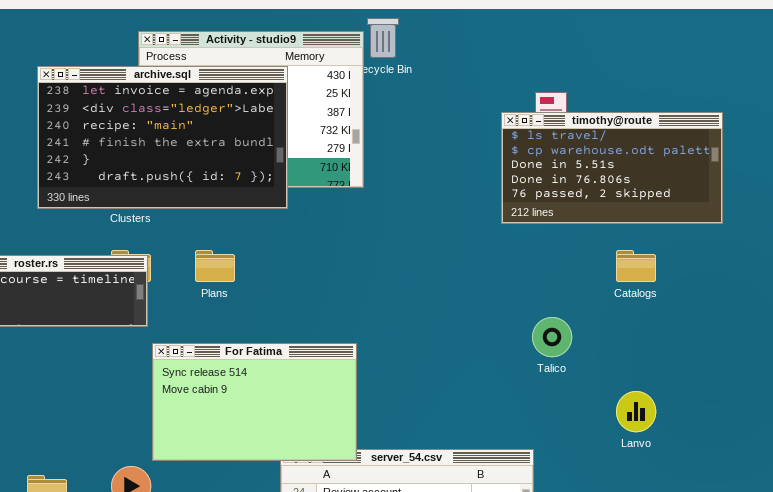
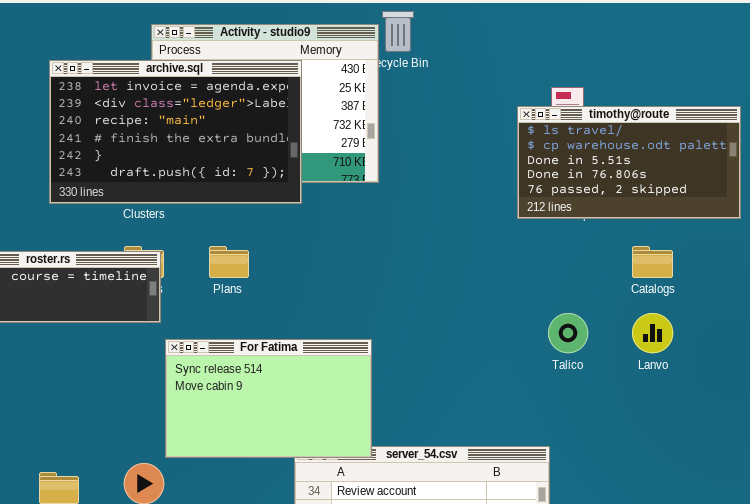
Lanvo: [616,391,656,432] -> [632,313,673,353], moved

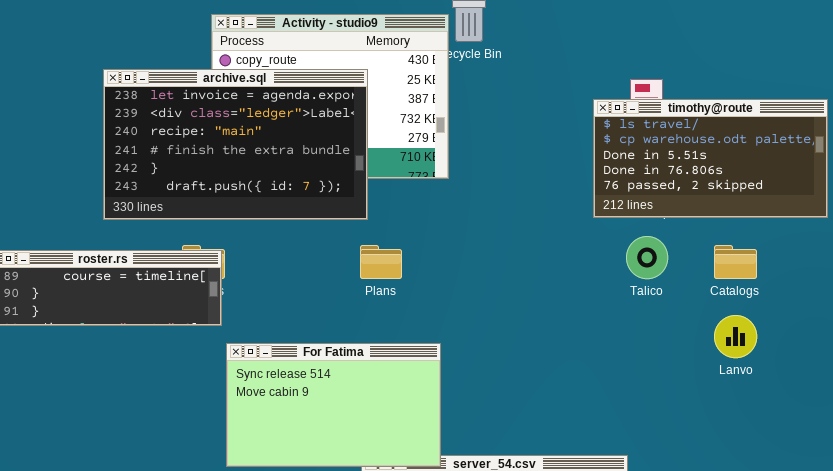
archive.sql: [49,60,302,204] -> [103,69,368,220], moved
Plans: [209,246,249,278] -> [360,245,402,279], moved
Talico: [548,313,588,353] -> [626,236,668,279], moved

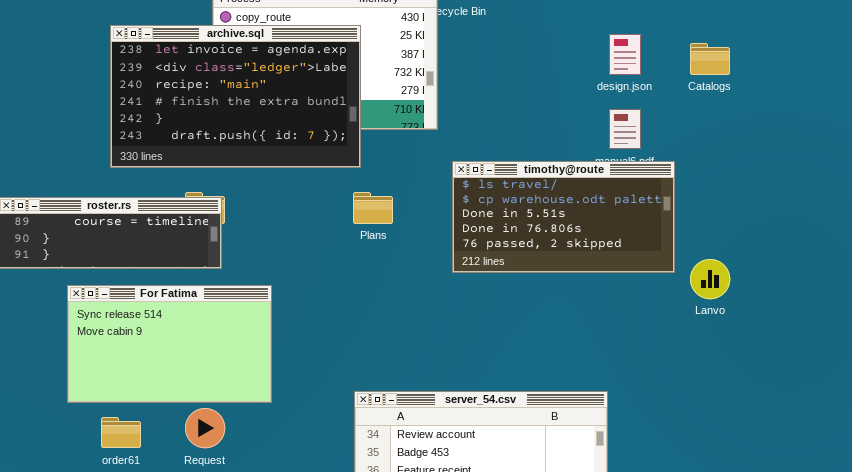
timothy@route: [593,99,828,218] -> [452,161,675,273], moved
Catalogs: [714,245,757,279] -> [690,43,730,75], moved
For Fatima: [226,343,441,467] -> [67,285,272,403], moved

